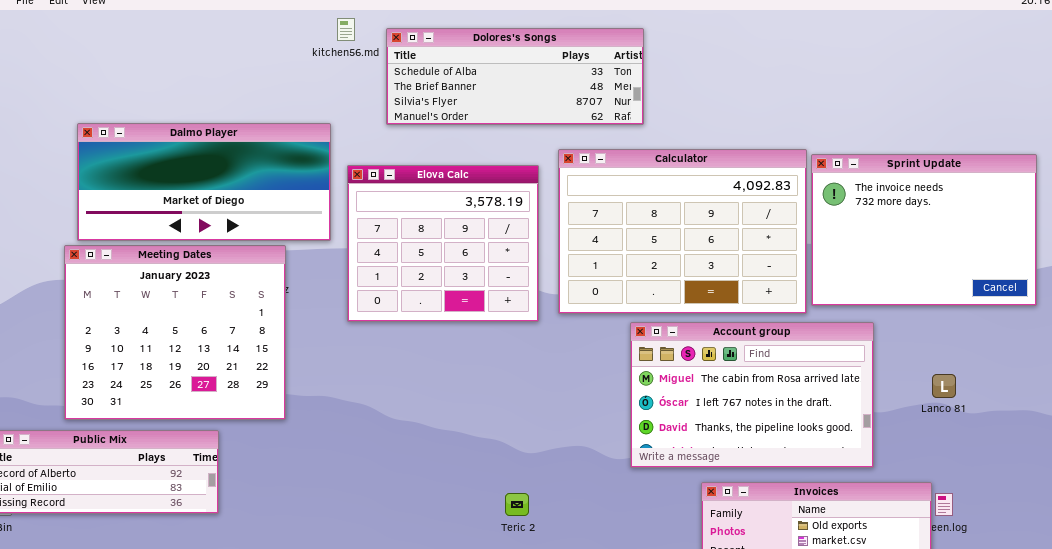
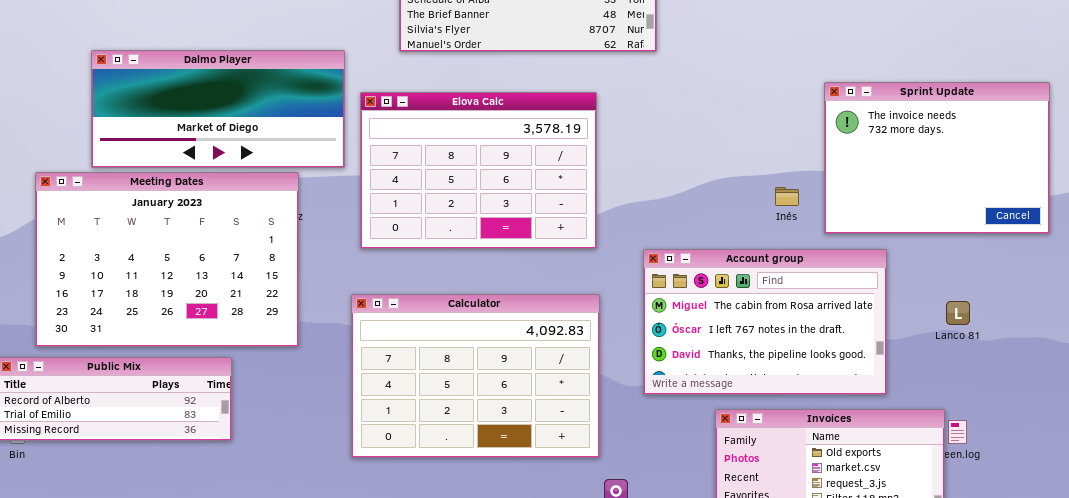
Calculator: [558,149,807,314] -> [351,294,600,458], moved
Elova Calc: [347,165,539,322] -> [360,92,597,249], resized
Meeting Dates: [64,245,286,420] -> [35,172,299,347], resized

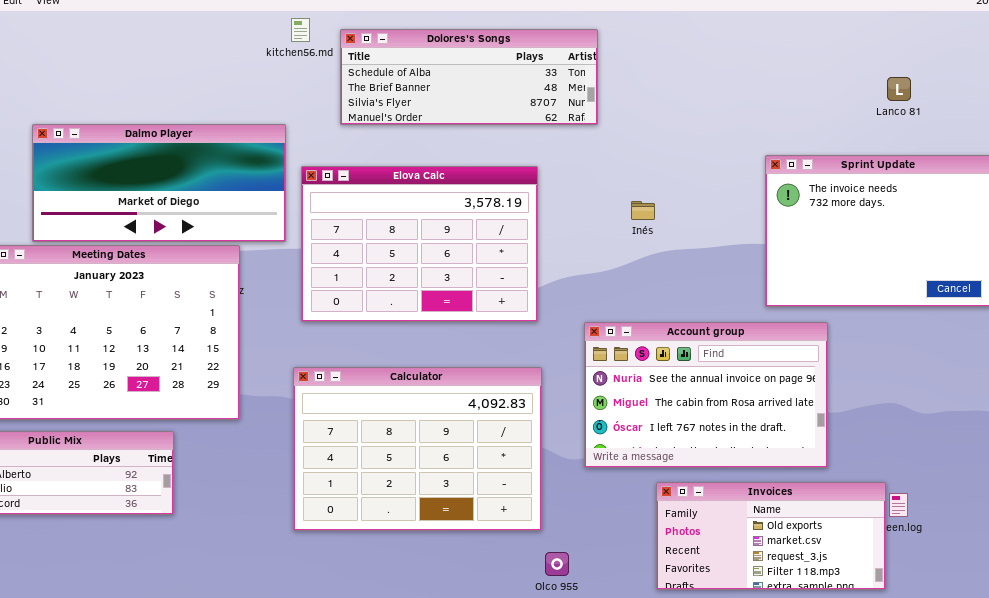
Inés: [775,187,799,206] -> [631,201,655,220], moved
Account group: [643,249,887,395] -> [584,322,828,468], scrolled up 1 row
Lanco 81: [946,301,970,325] -> [887,77,911,101], moved

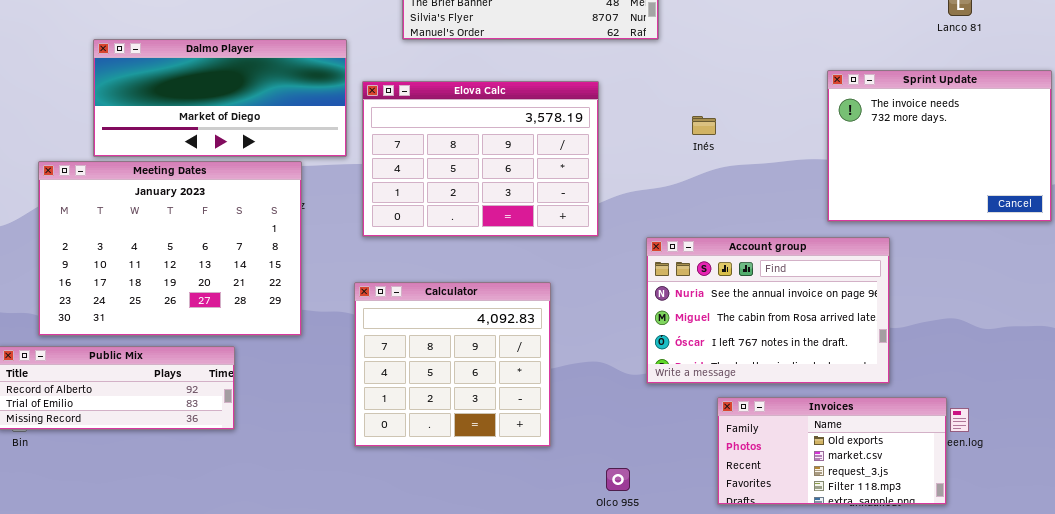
Calculator: [293,367,542,531] -> [354,282,551,447], resized

